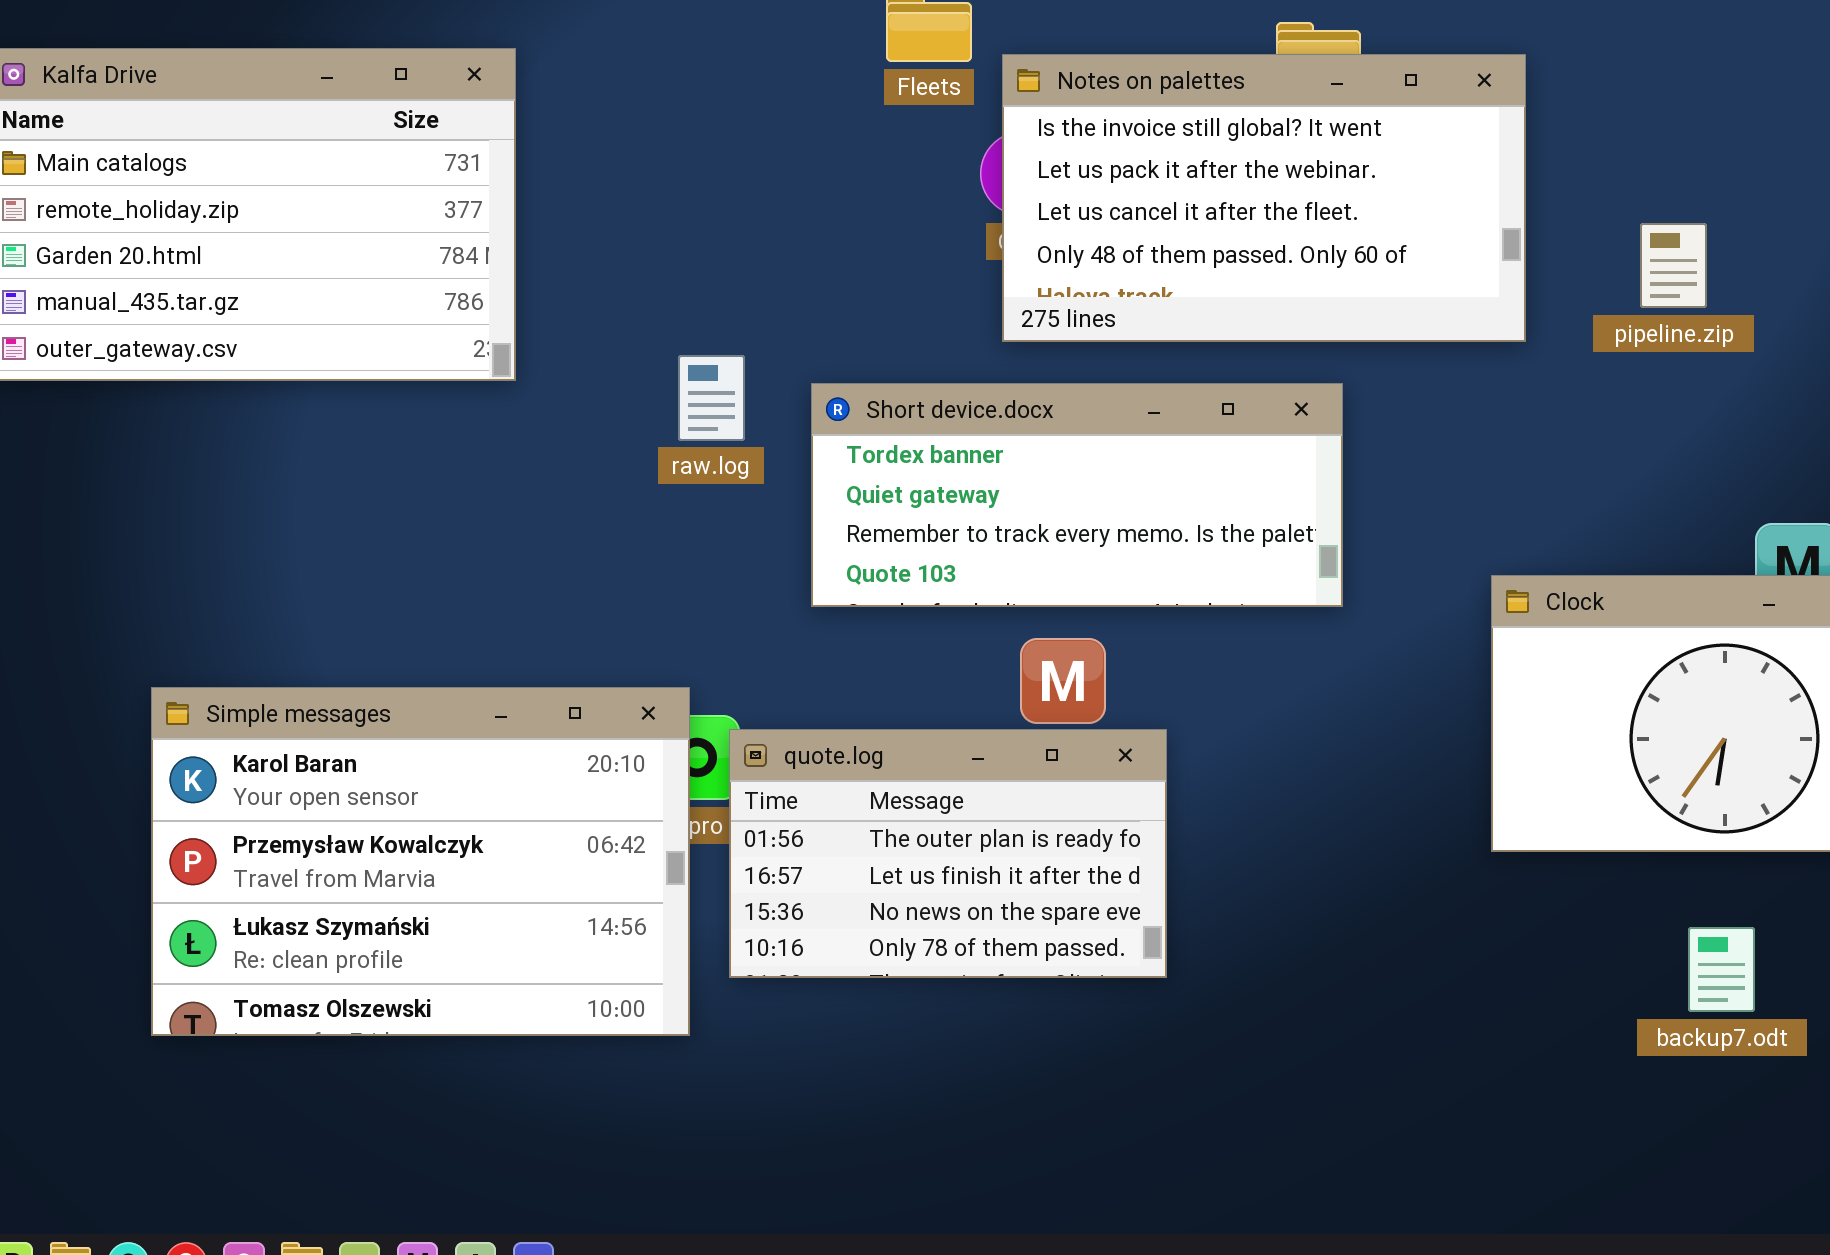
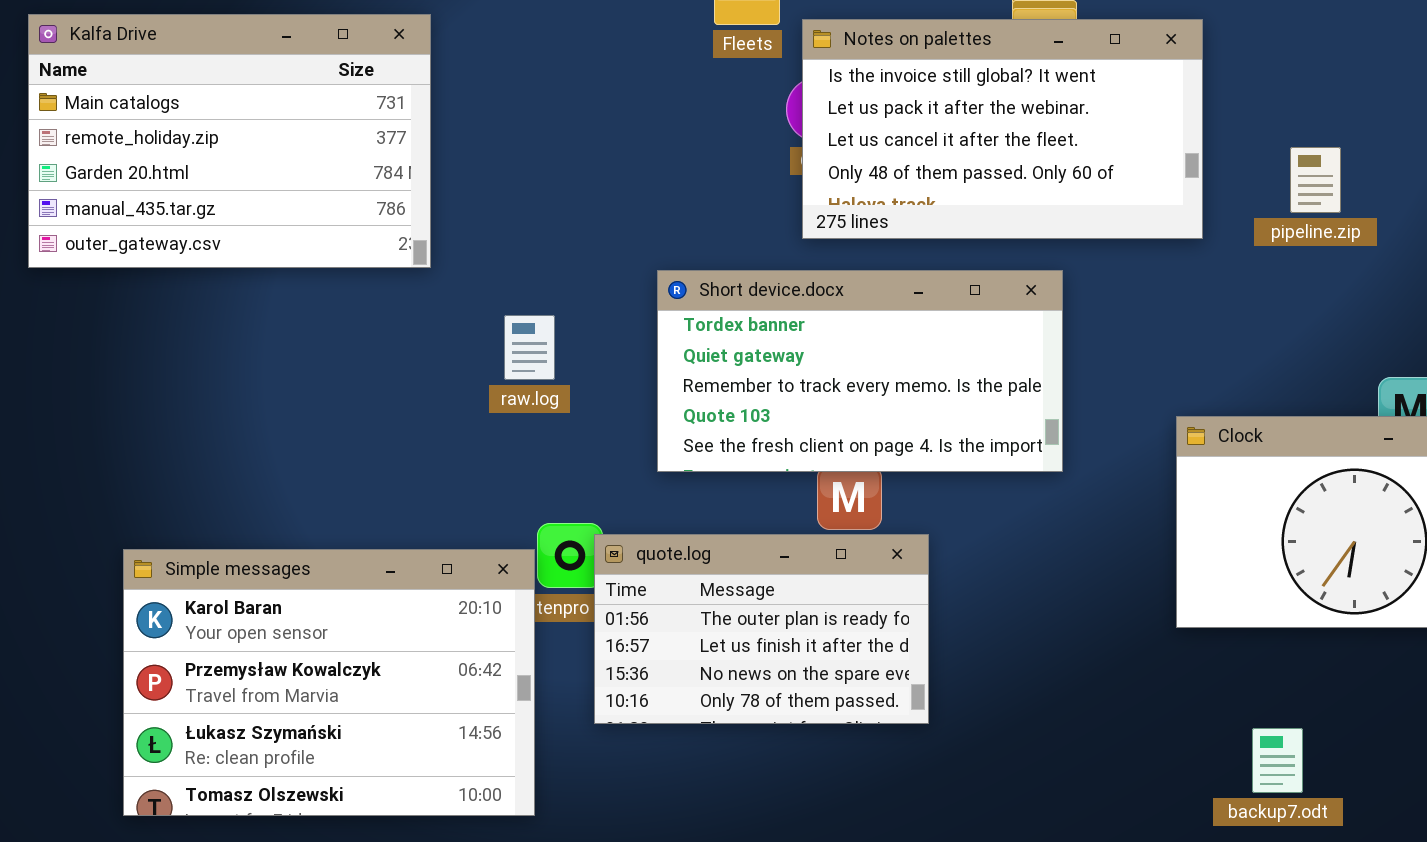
raw.log: [678,355,745,441] -> [504,315,555,380], moved
Short device.docx: [811,383,1343,607] -> [657,270,1063,472], resized
Simple messages: [151,687,690,1036] -> [123,549,535,816], moved
backup7.odt: [1688,927,1755,1012] -> [1252,728,1303,793], moved

